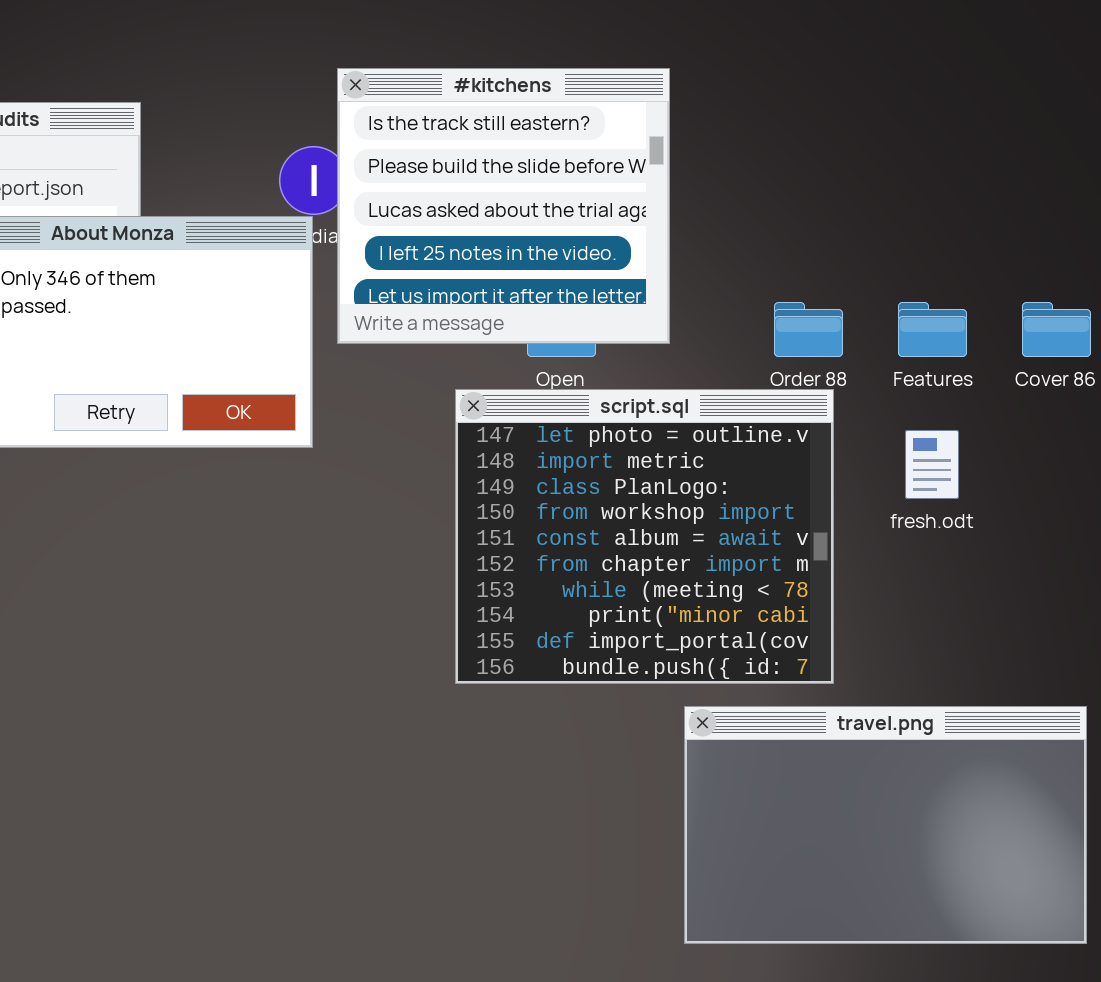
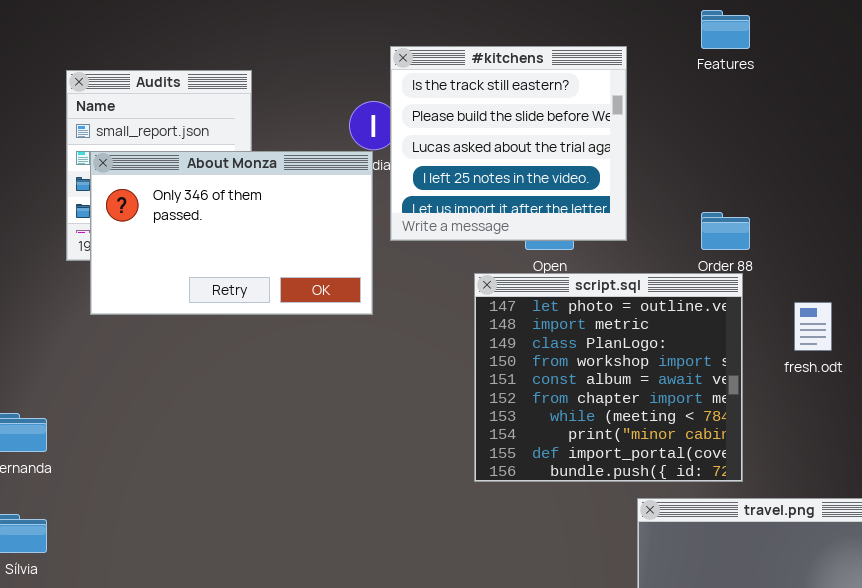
Features: [898,302,967,357] -> [701,10,750,49], moved

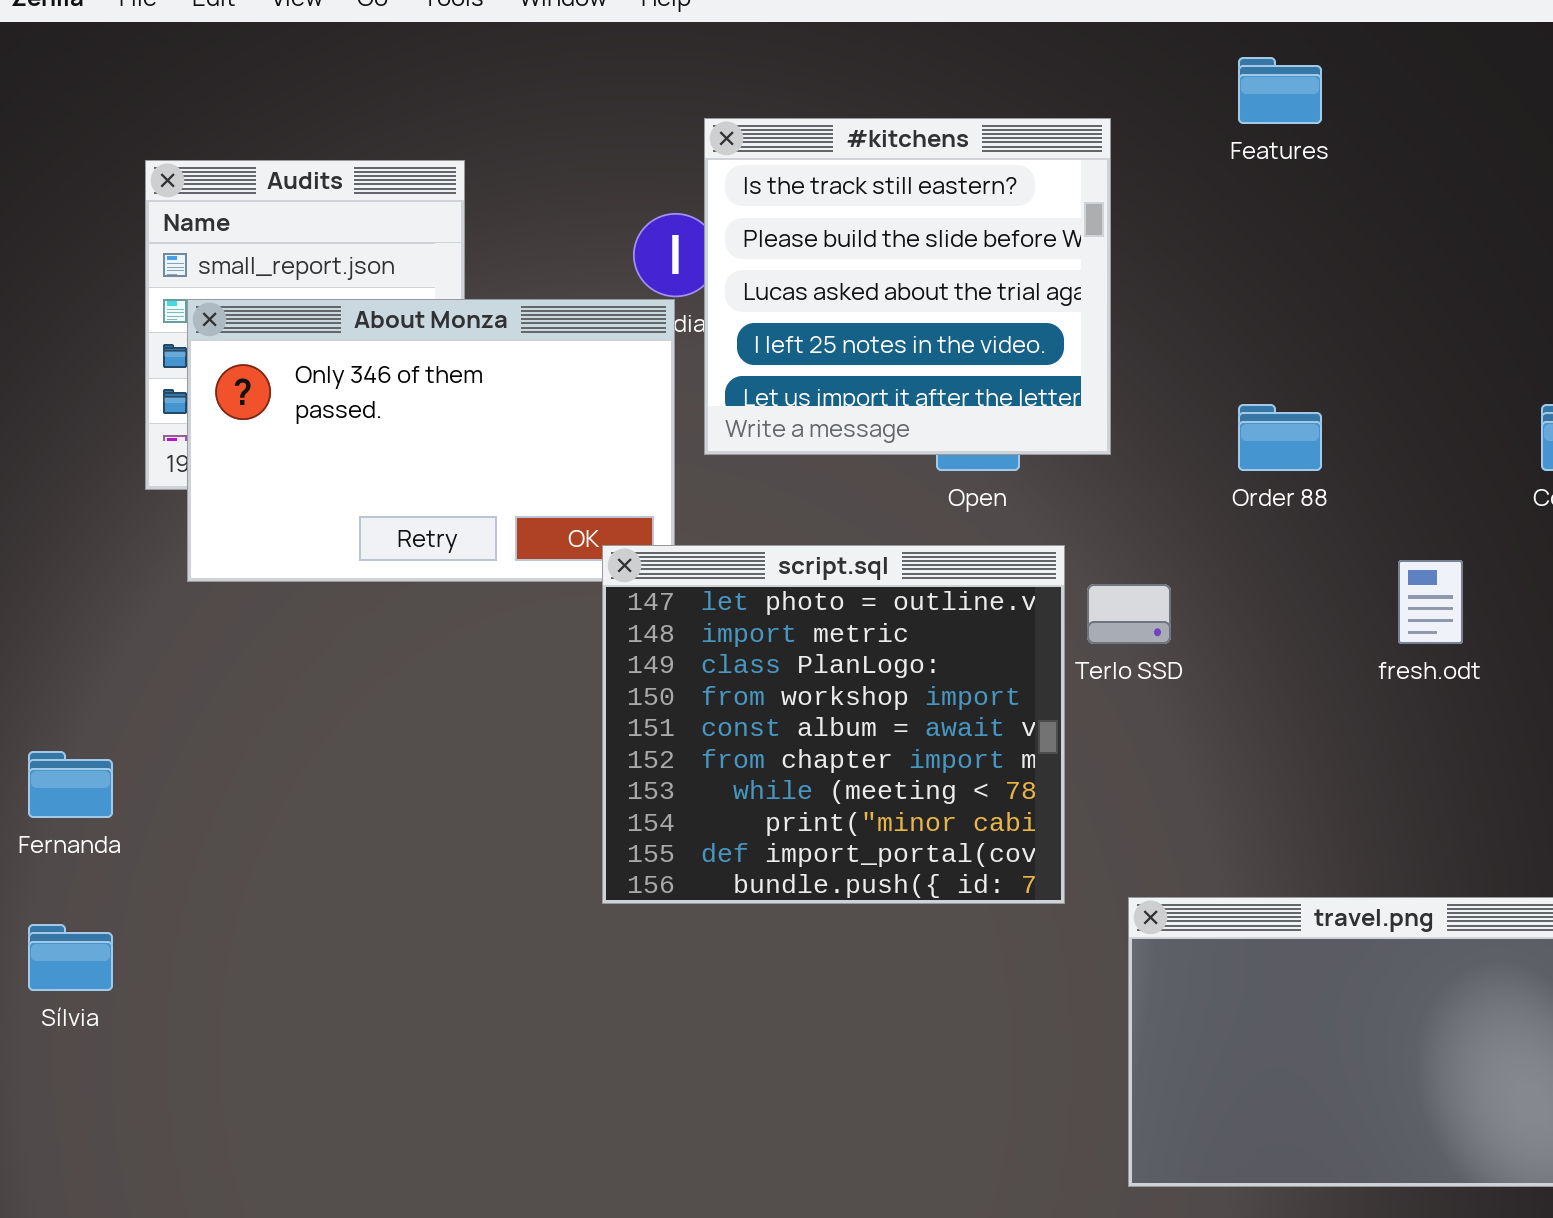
script.sql: [474,273,743,482] -> [602,545,1065,904], moved

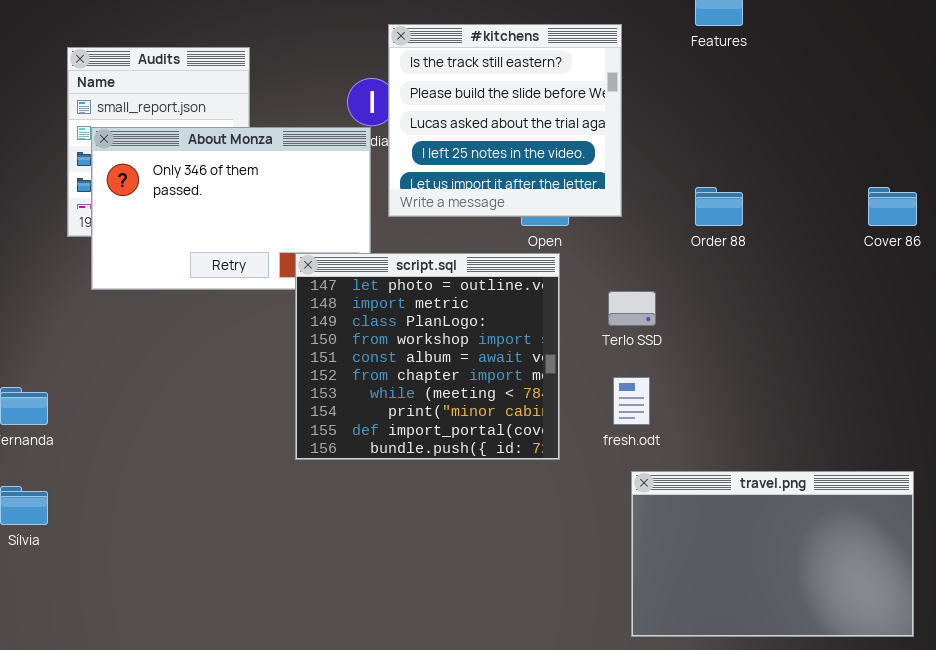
script.sql: [602,545,1065,904] -> [295,253,560,460], moved
fresh.odt: [1398,560,1463,644] -> [613,377,650,425], moved

